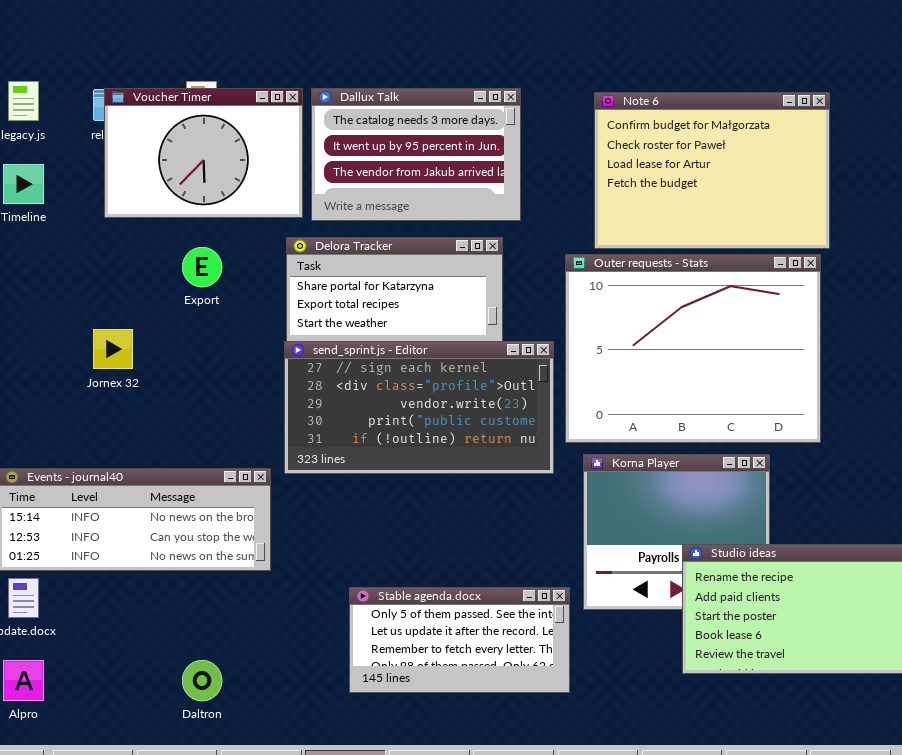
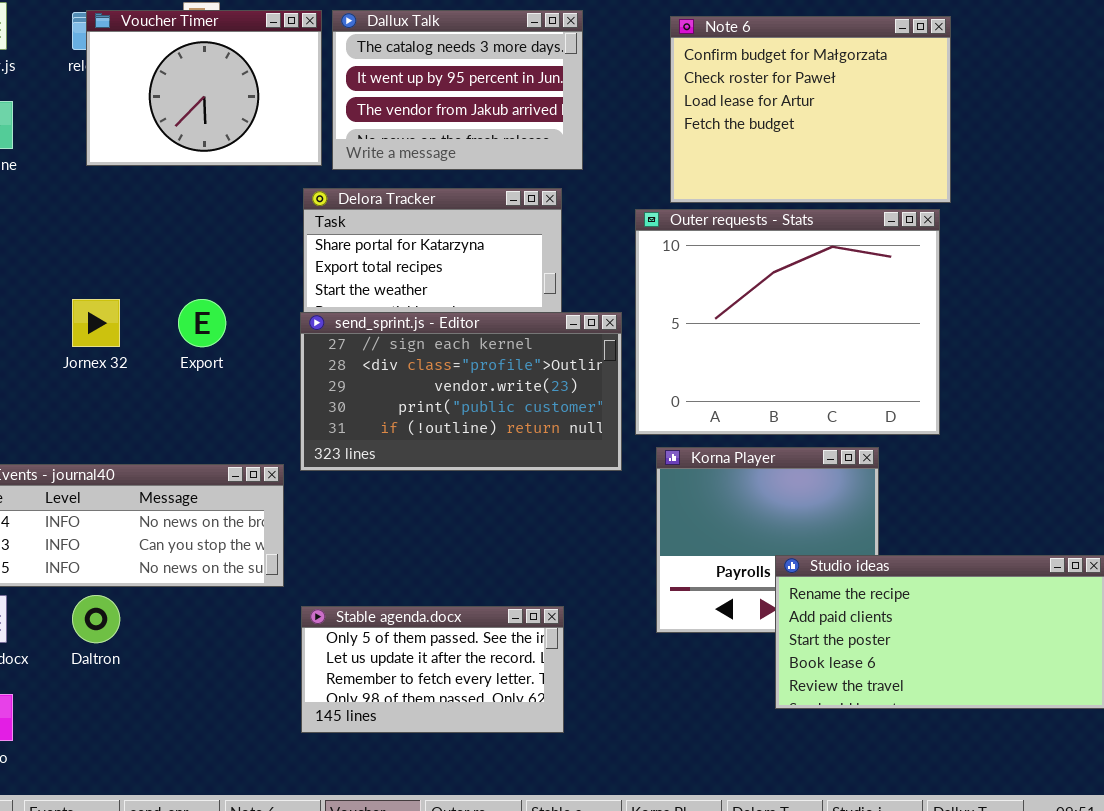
Export: [182,247,222,287] -> [178,299,226,347], moved
Stable agenda.docx: [349,587,570,693] -> [301,606,564,733], moved
Daltron: [182,660,222,701] -> [72,595,120,643], moved

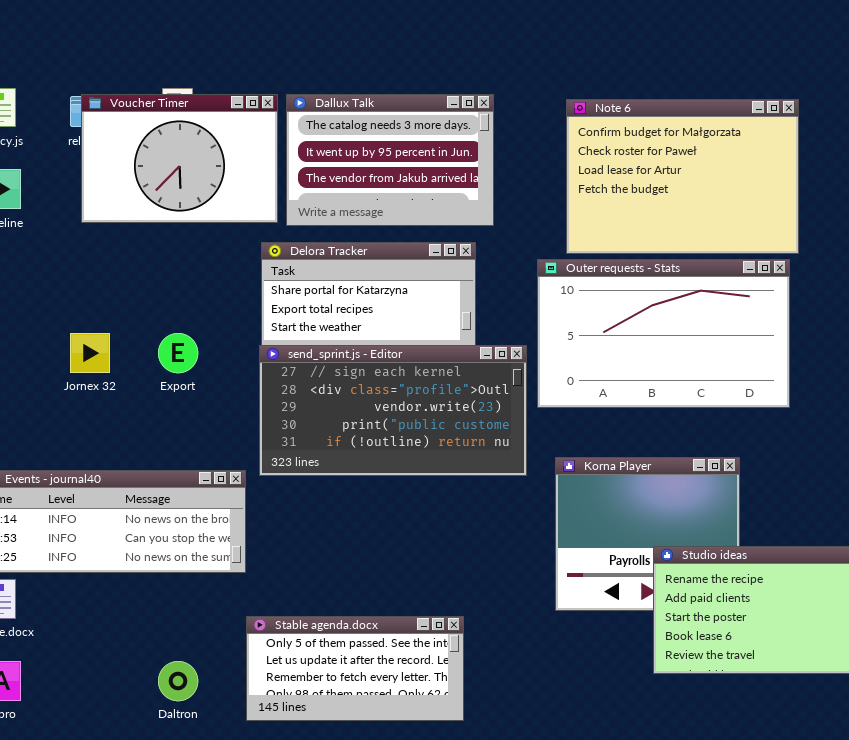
Outer requests - Stats: [635,209,940,435] -> [537,259,790,408], resized
Daltron: [72,595,120,643] -> [158,661,198,701], moved
Stable agenda.docx: [301,606,564,733] -> [246,616,464,721], moved

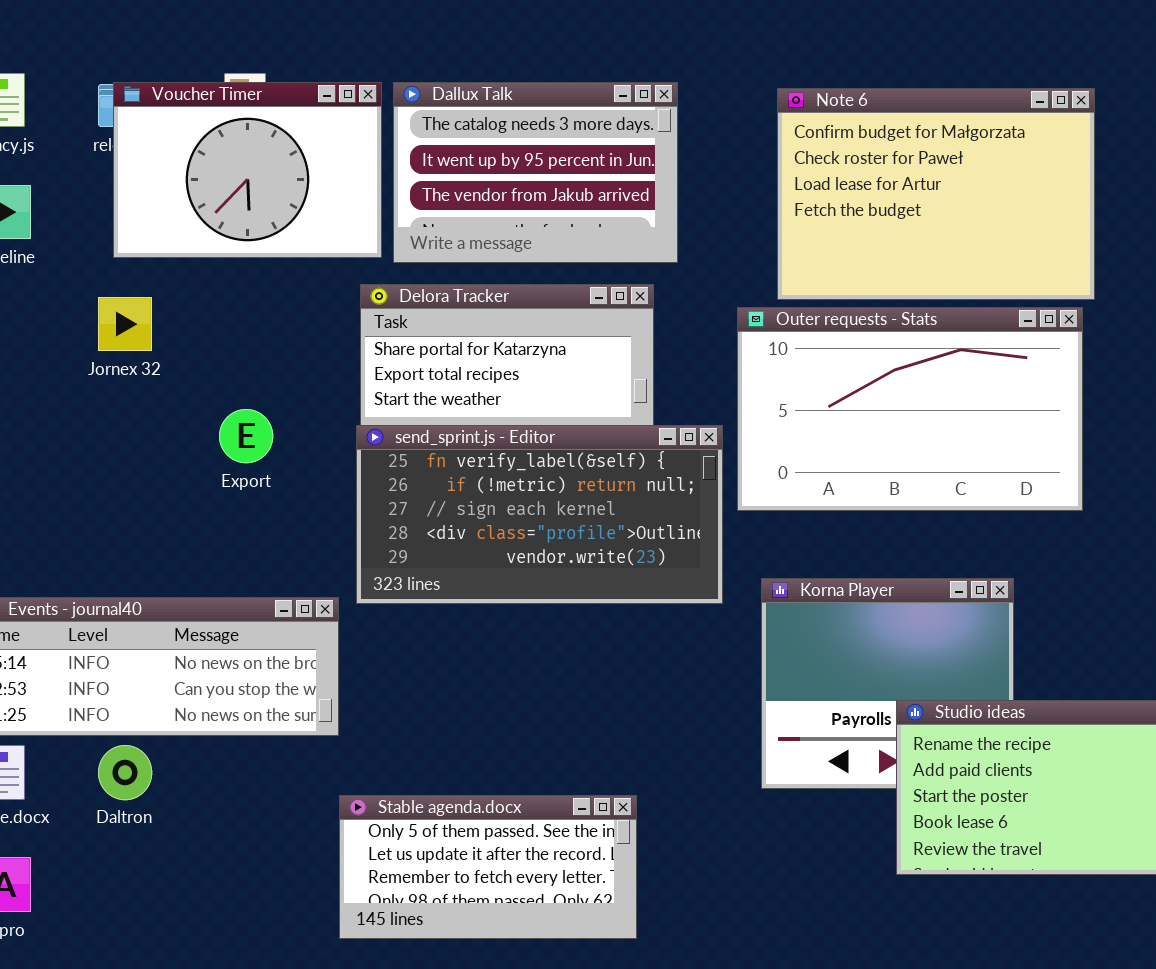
Jornex 32: [70,333,110,373] -> [98,297,152,351], moved
send_sprint.js - Editor: [259,345,527,476] -> [356,425,723,604], scrolled up 2 rows
Daltron: [158,661,198,701] -> [98,745,152,800], moved

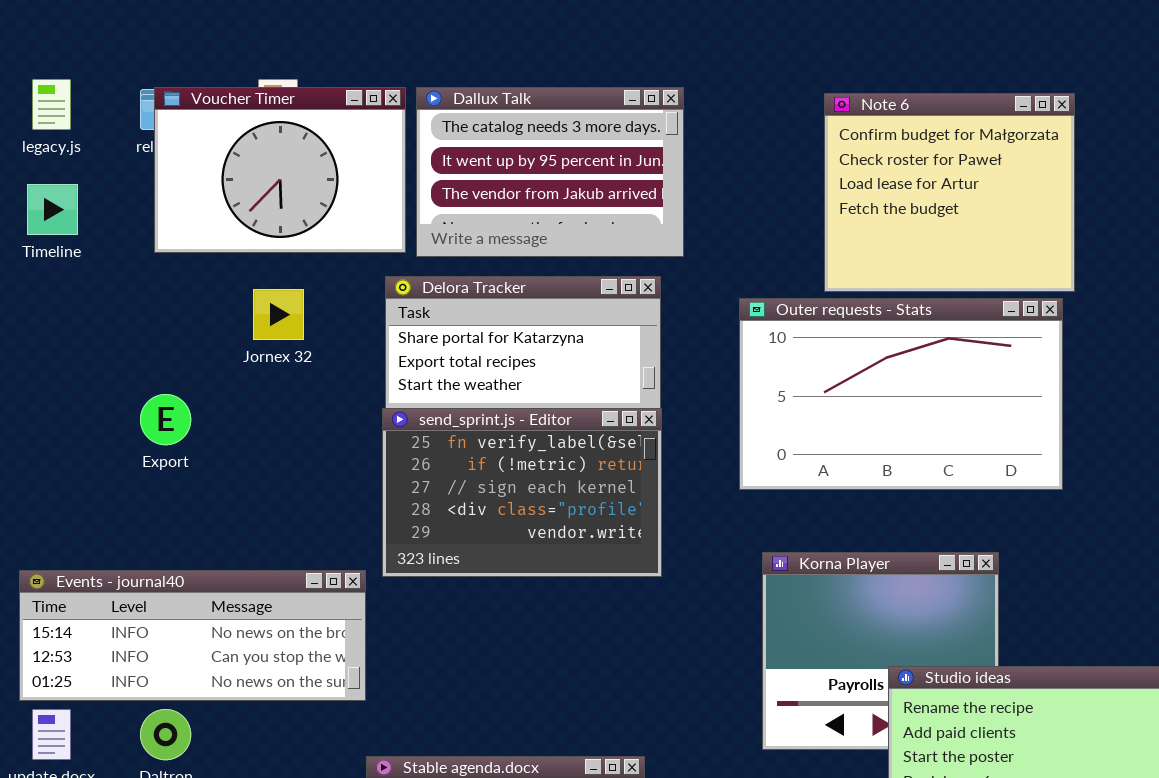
Note 6: [777,88,1095,300] -> [824,93,1075,292], resized
Jornex 32: [98,297,152,351] -> [253,289,304,340], moved
Export: [219,409,273,463] -> [140,394,191,445], moved
send_sprint.js - Editor: [356,425,723,604] -> [382,408,662,577], resized

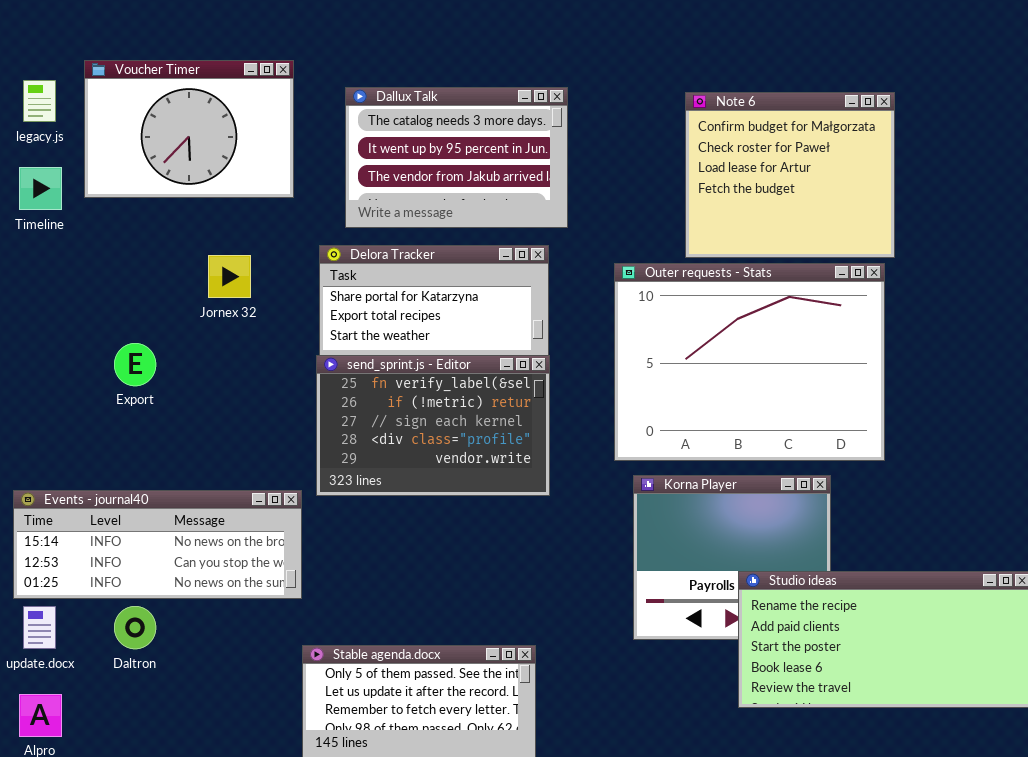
Voucher Timer: [154,87,406,253] -> [84,60,294,198], moved
Outer requests - Stats: [739,298,1063,490] -> [614,263,885,461], resized

